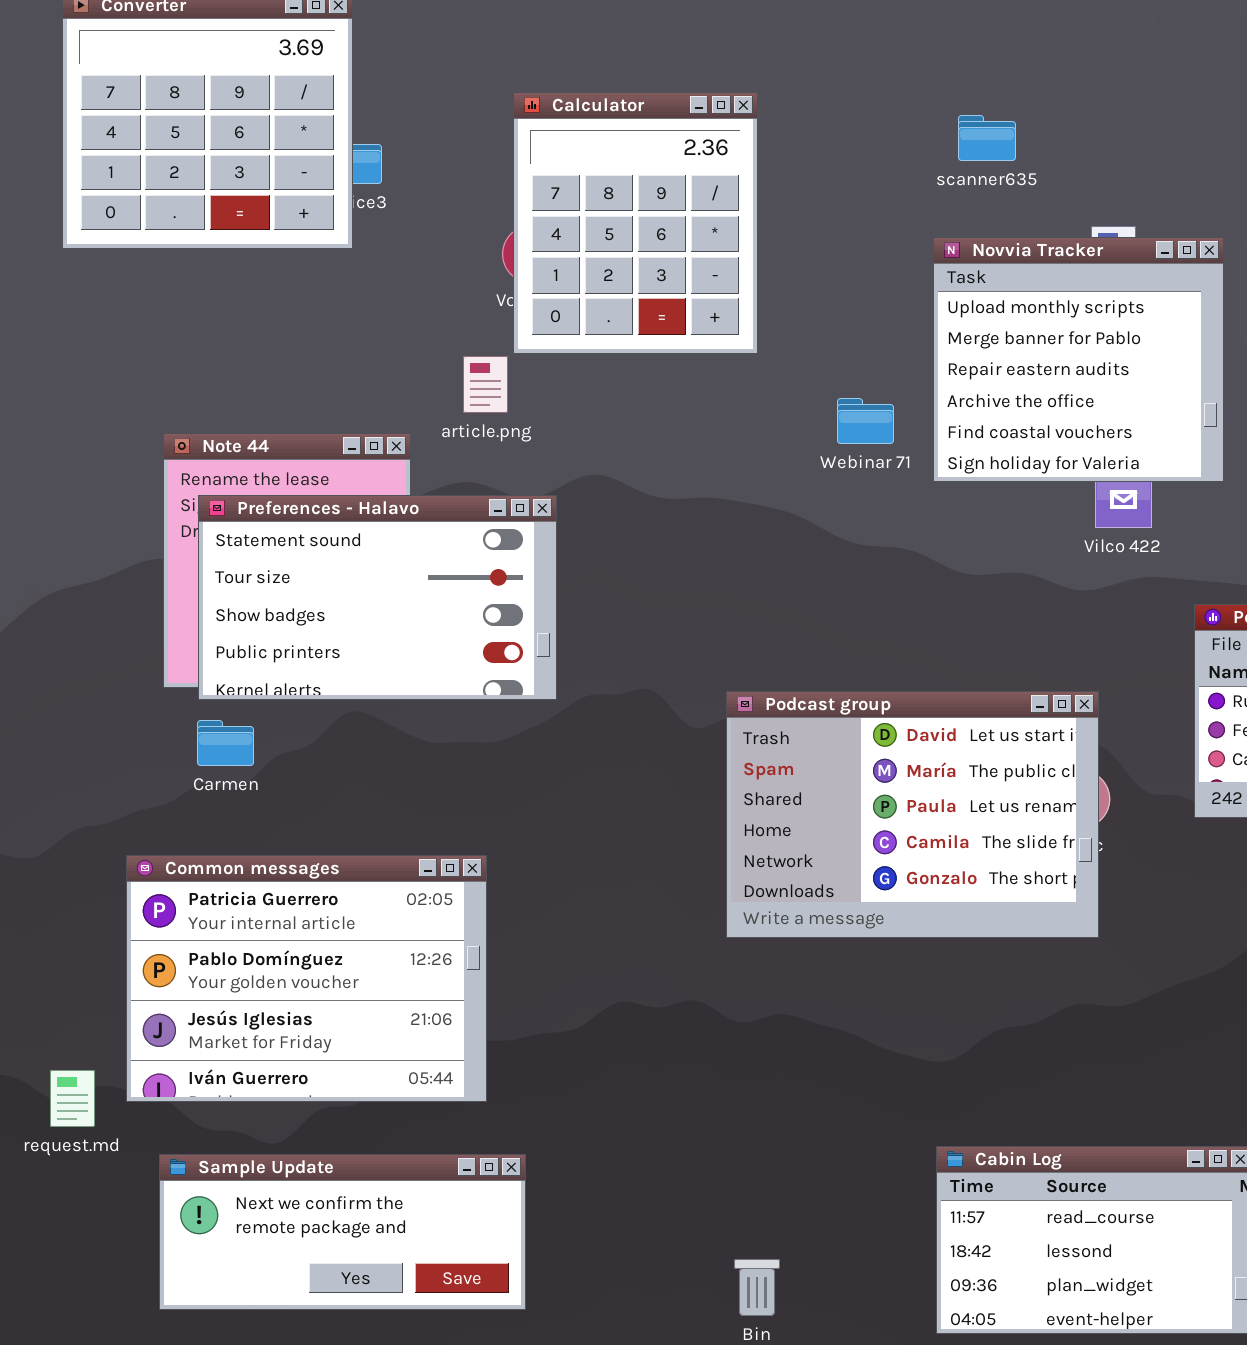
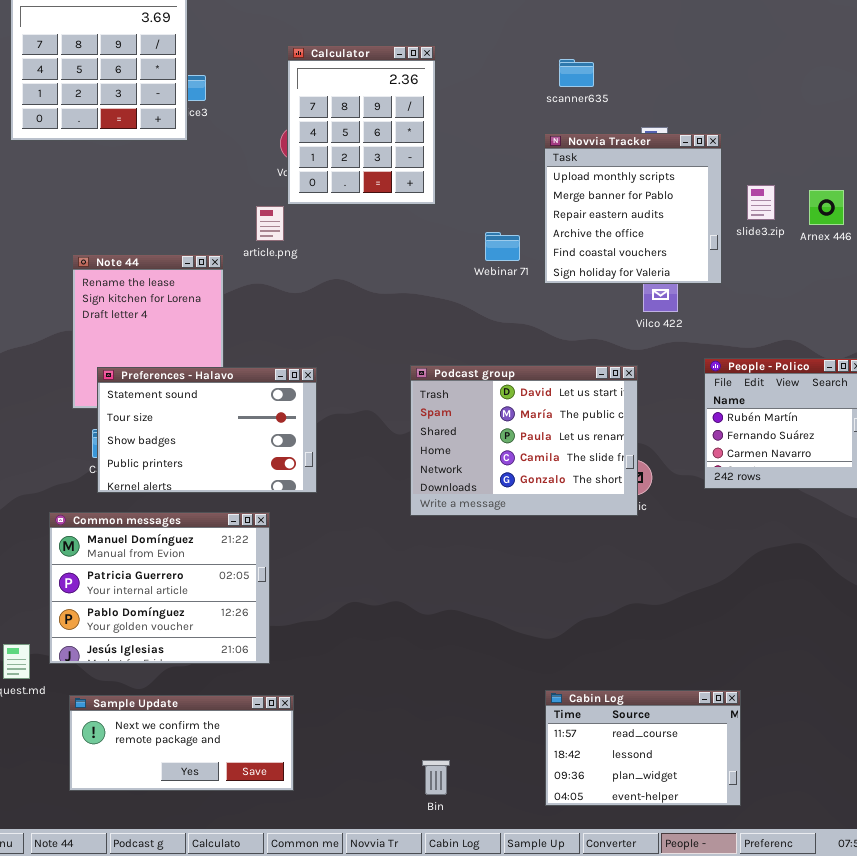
Preferences - Halavo: [198,495,557,700] -> [97,367,317,493], moved
Podcast group: [726,691,1099,938] -> [410,365,638,516], moved
Common messages: [126,855,487,1102] -> [49,512,270,664], scrolled up 1 row

